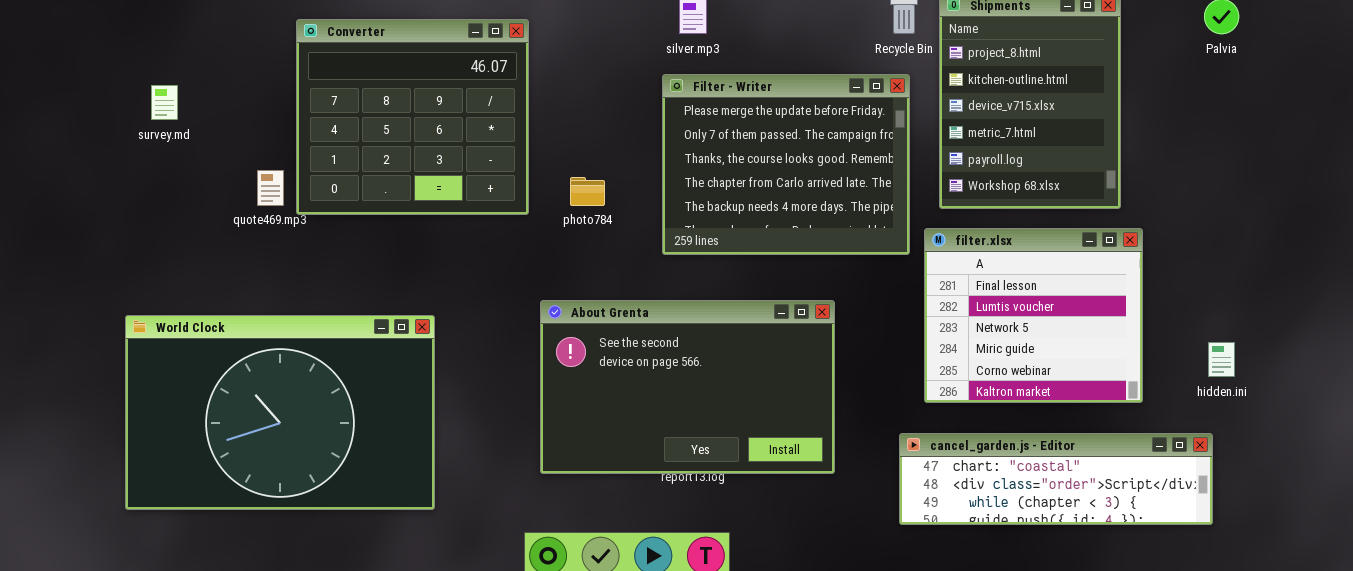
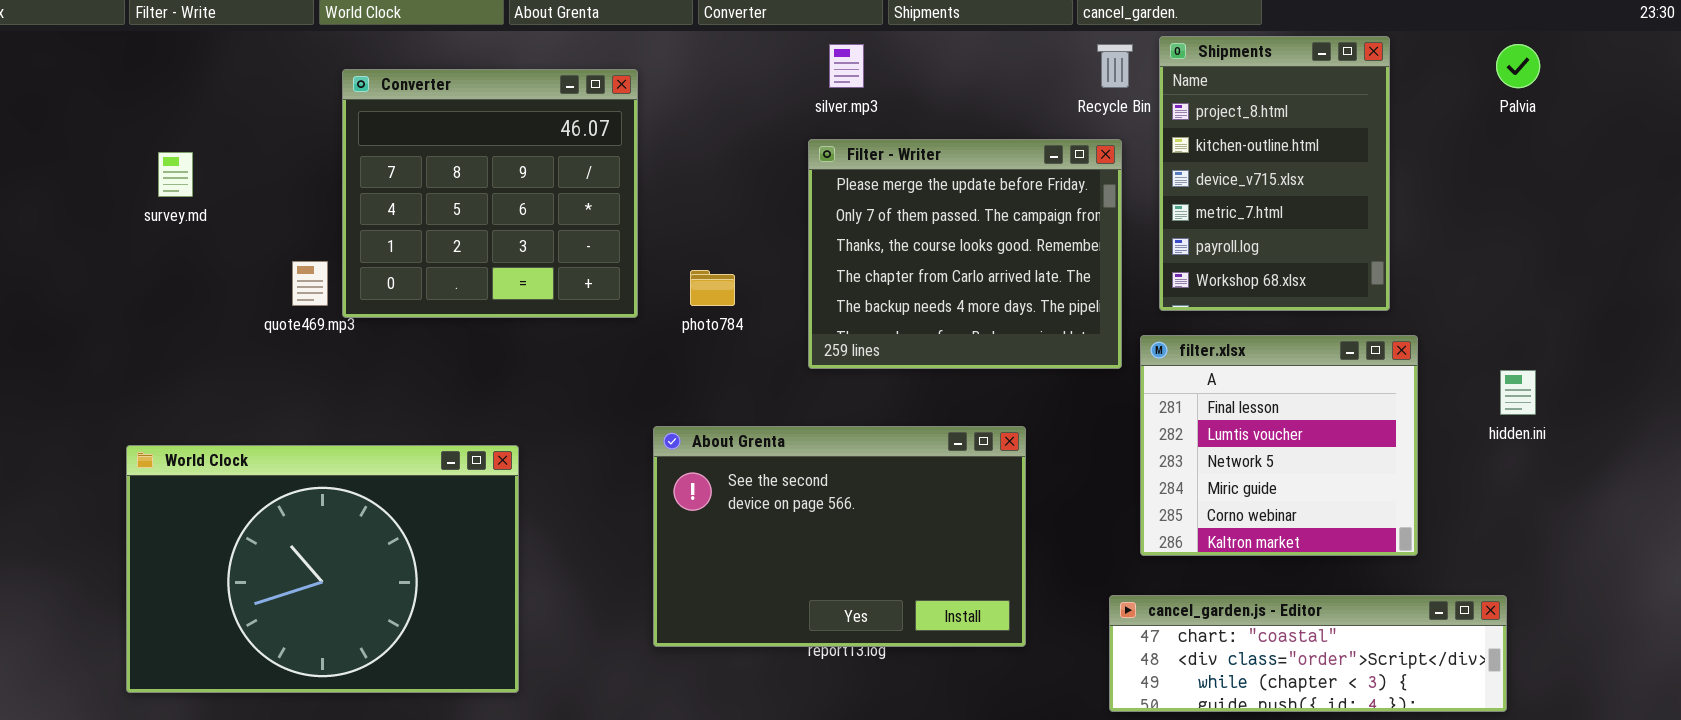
hidden.ini: [1208,342,1235,377] -> [1500,370,1536,415], moved

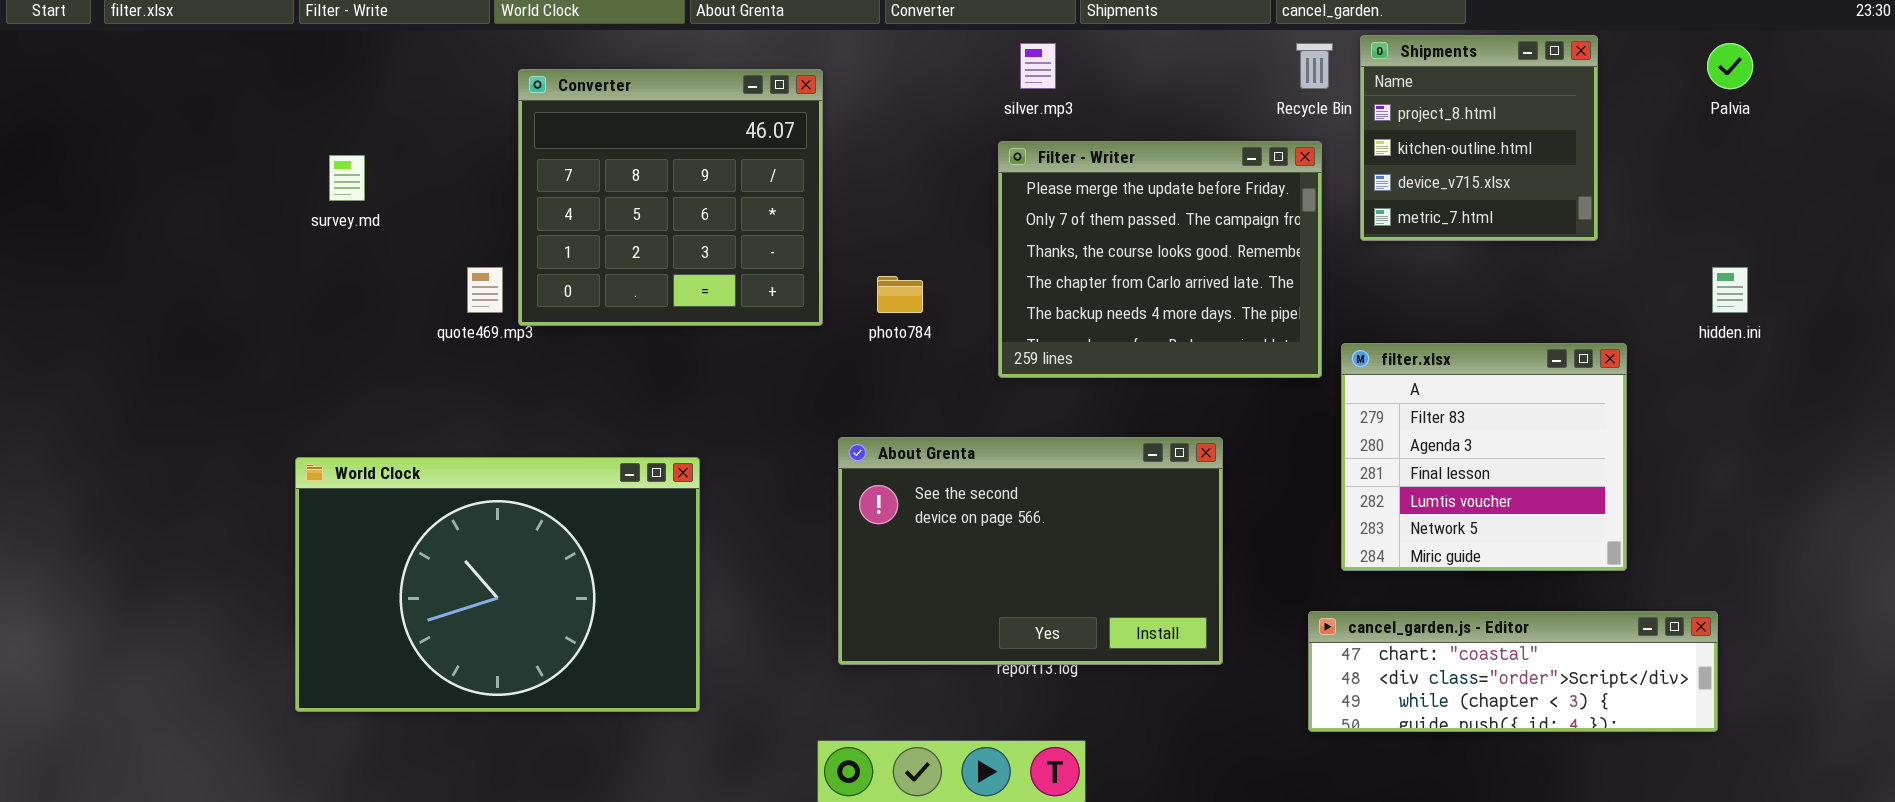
Shipments: [1159,36,1390,311] -> [1360,35,1598,241], resized
filter.xlsx: [1140,335,1418,556] -> [1341,343,1627,571], scrolled up 2 rows
hidden.ini: [1500,370,1536,415] -> [1712,267,1748,313], moved

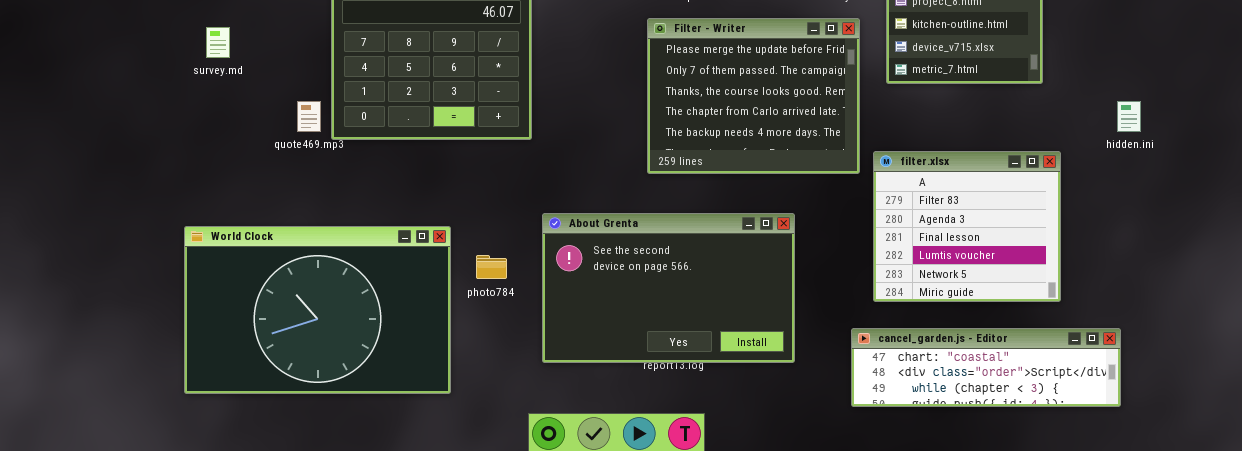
photo784: [877,276,923,313] -> [476,255,507,279], moved

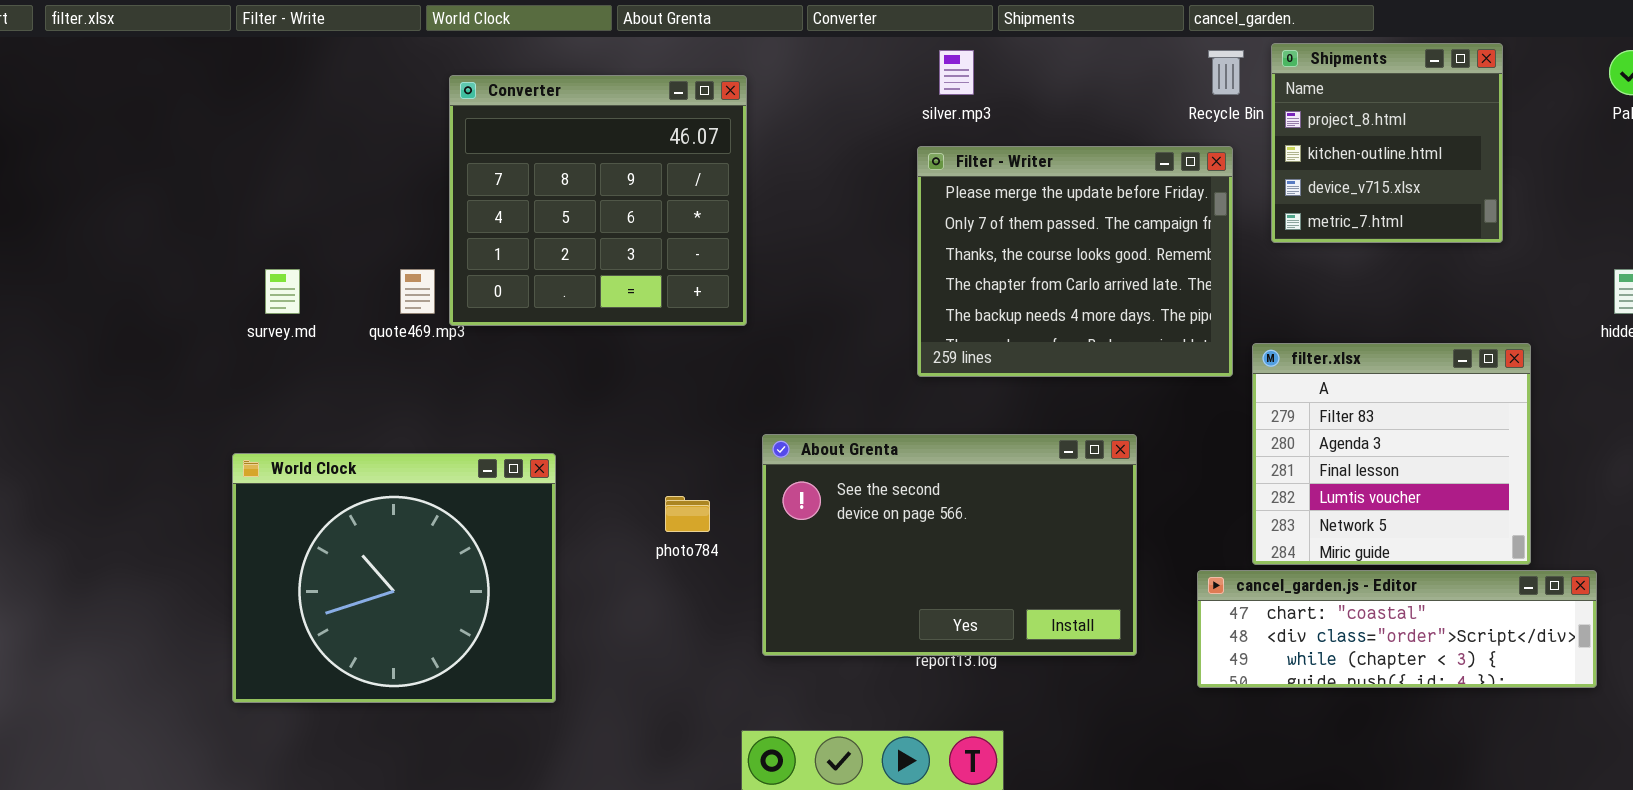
survey.md: [206,27,230,58] -> [265,269,300,314], moved
World Clock: [184,226,451,394] -> [232,453,556,703], resized
cancel_garden.js - Editor: [851,328,1121,407] -> [1197,570,1597,688], moved

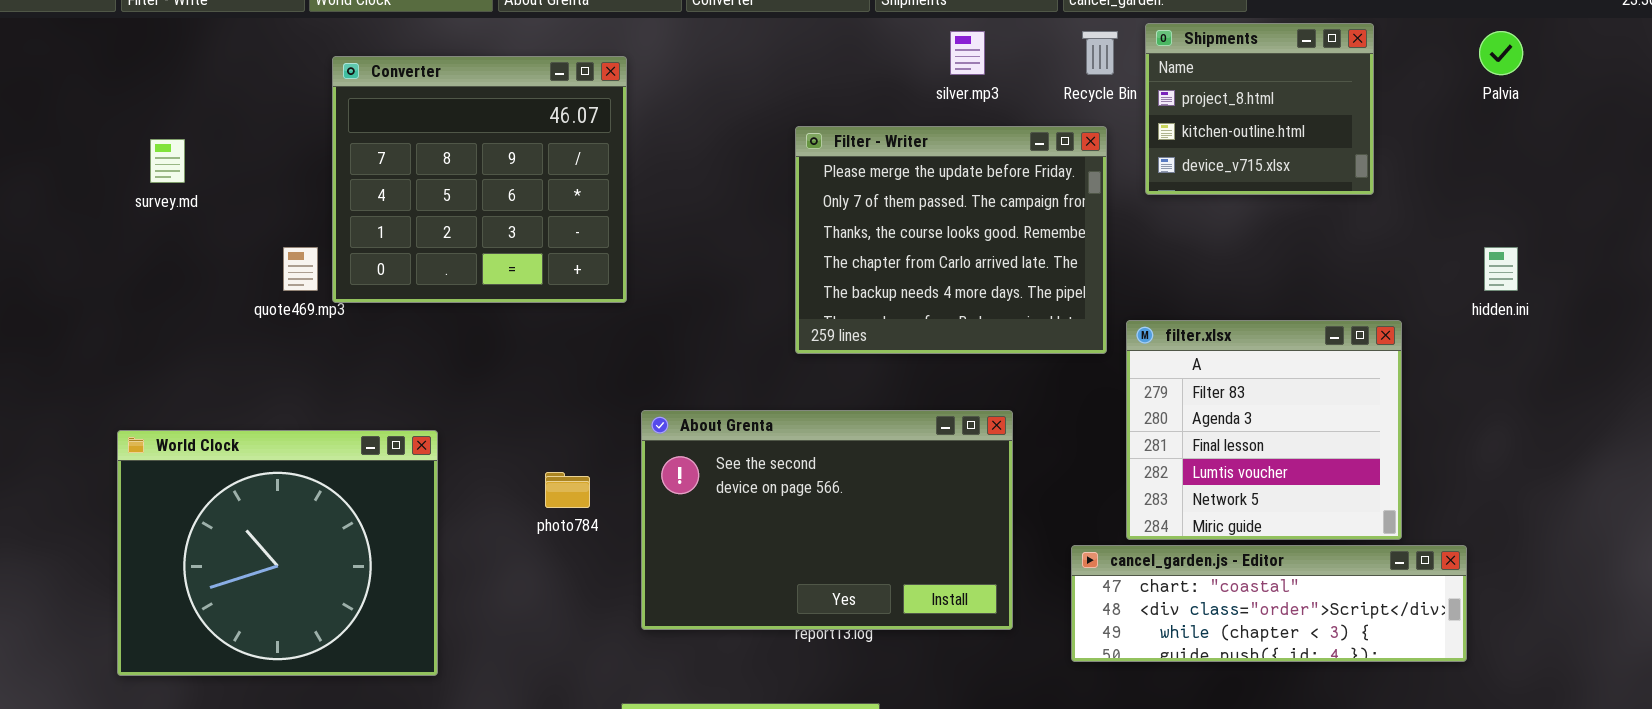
Shipments: [1271,43,1503,243] -> [1145,23,1374,195], resized
silver.mp3: [939,50,974,95] -> [950,31,985,75], moved
survey.md: [265,269,300,314] -> [150,139,185,183], moved

